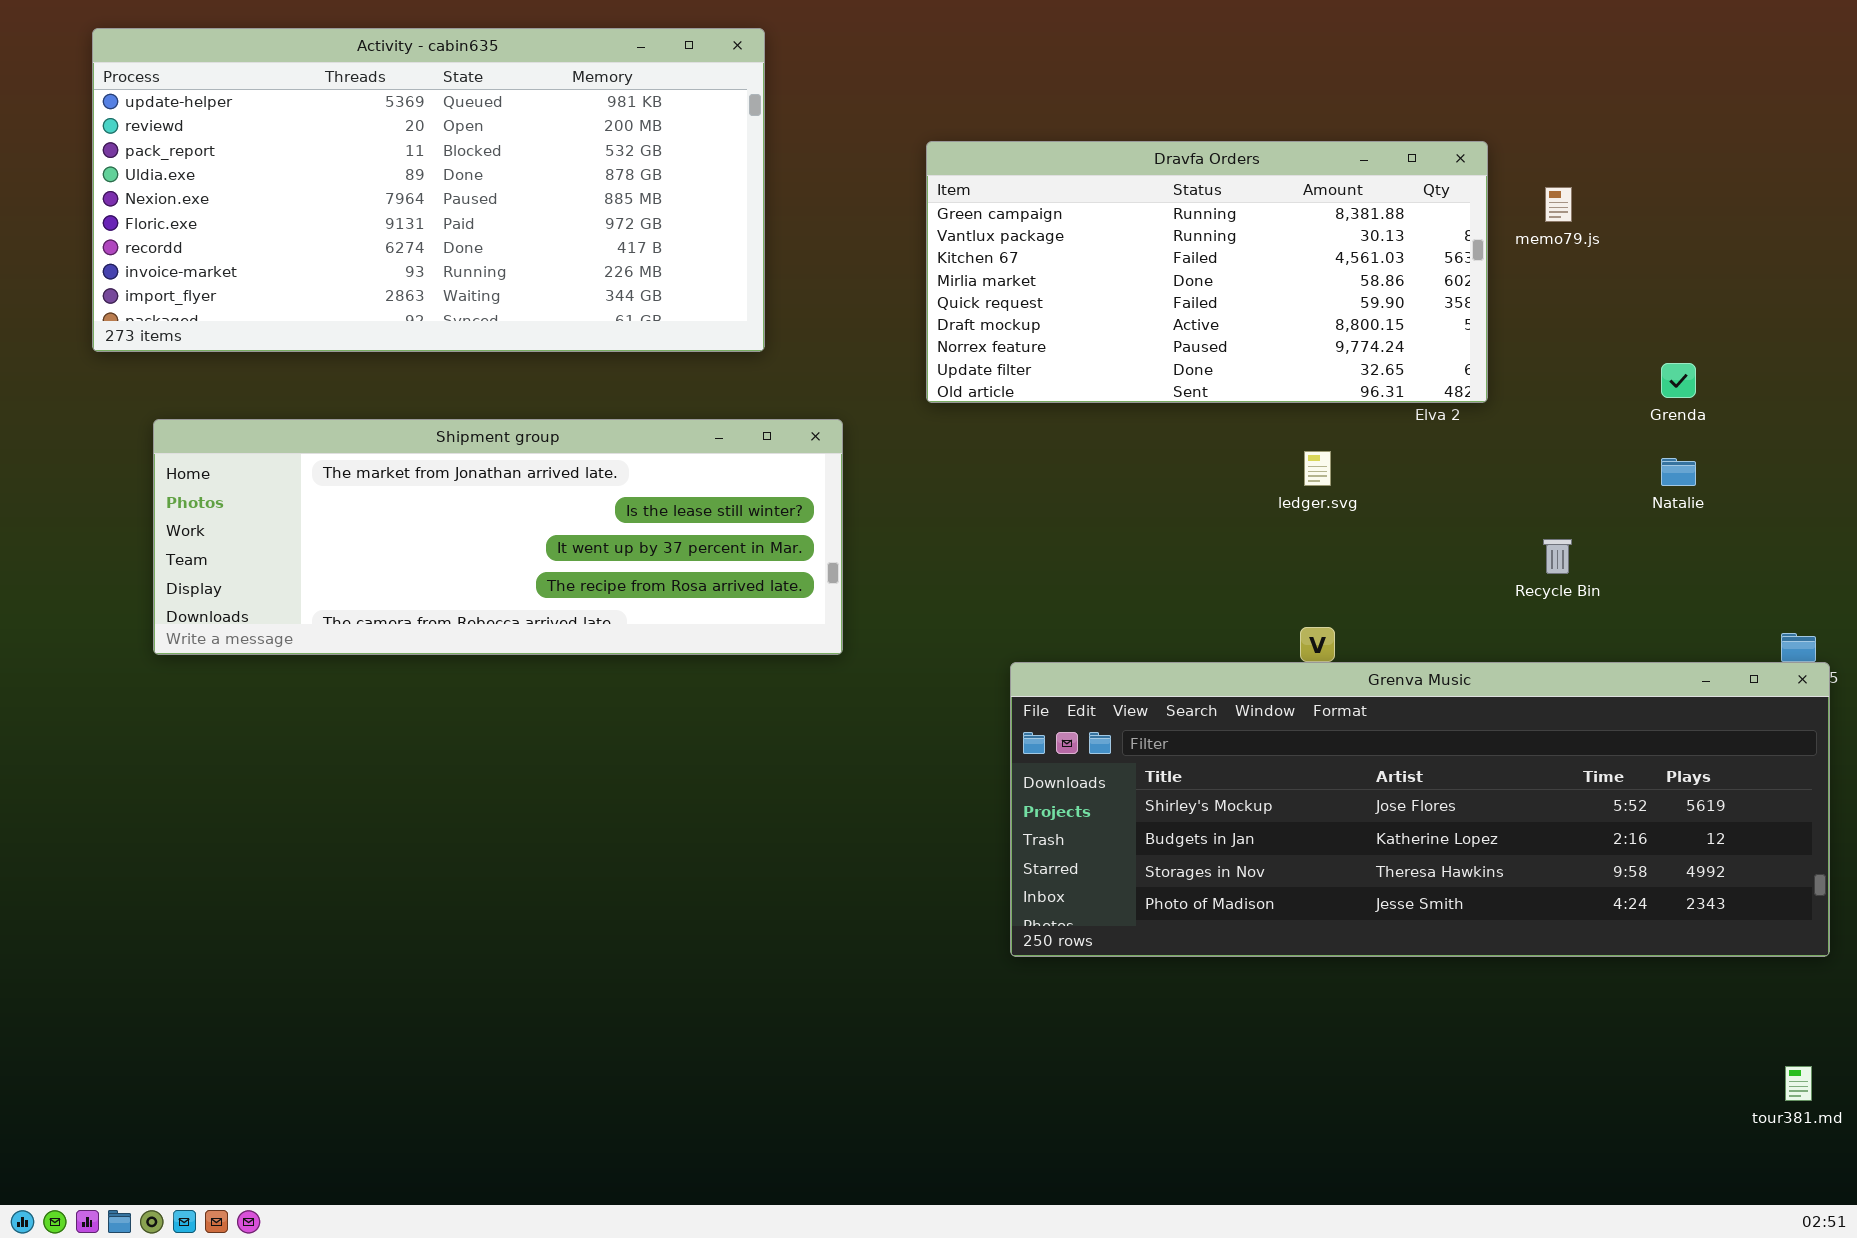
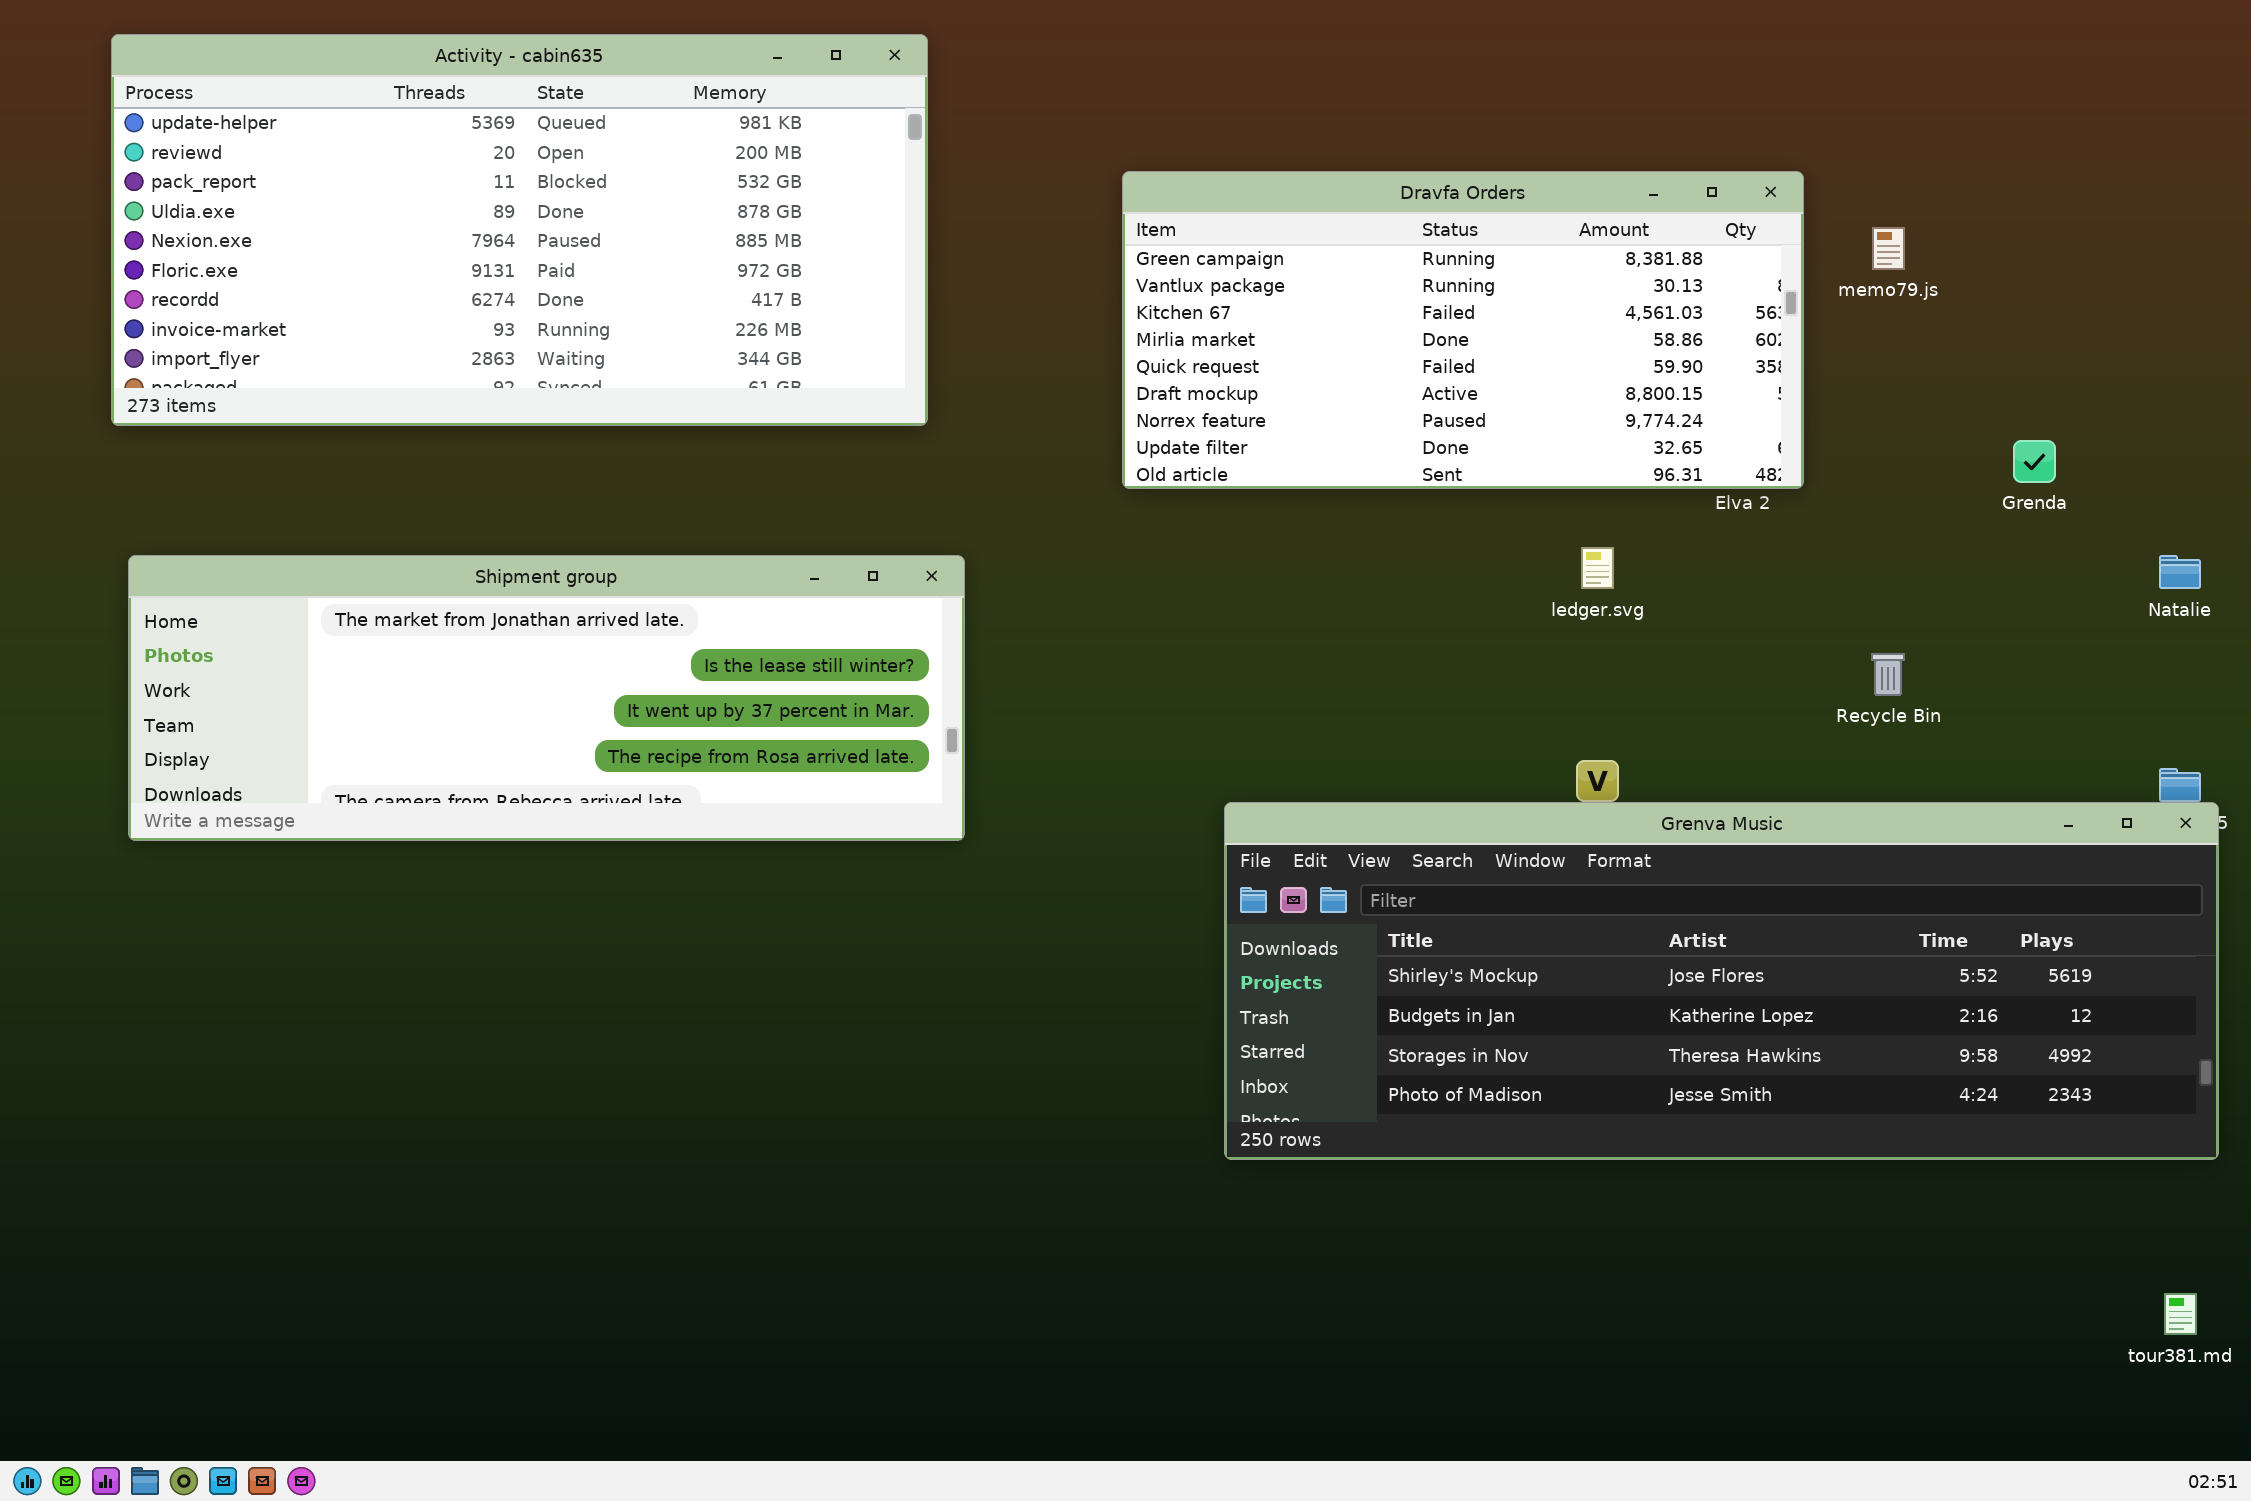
Shipment group: [153,419,843,655] -> [128,555,965,841], moved
Natalie: [1661,458,1696,486] -> [2159,555,2201,589], moved

